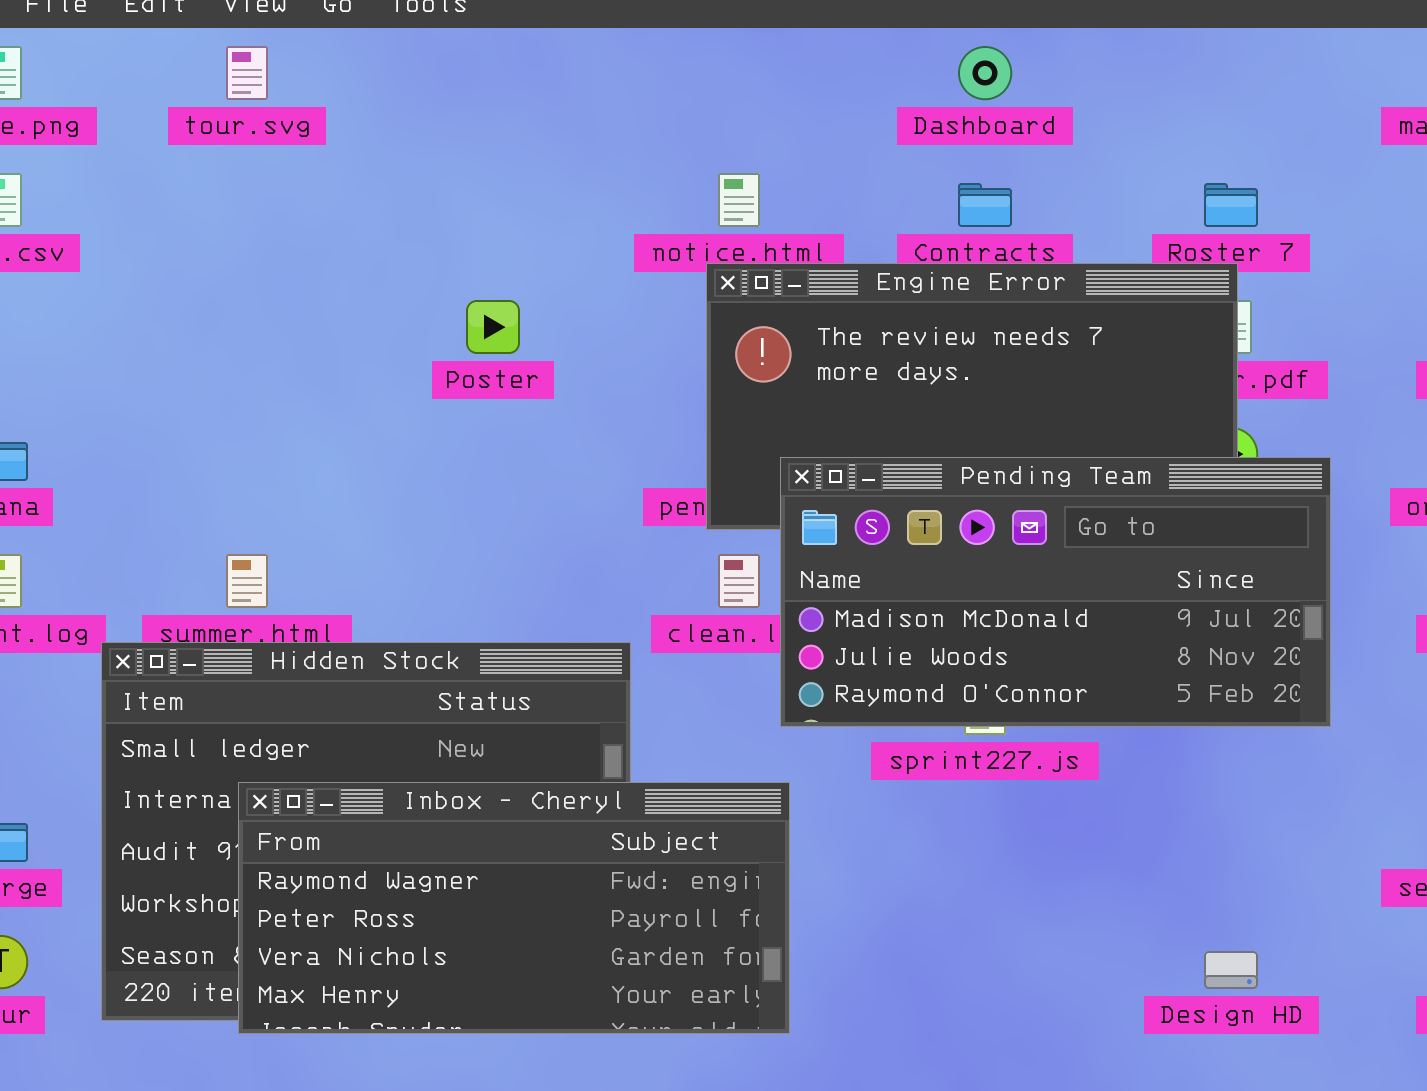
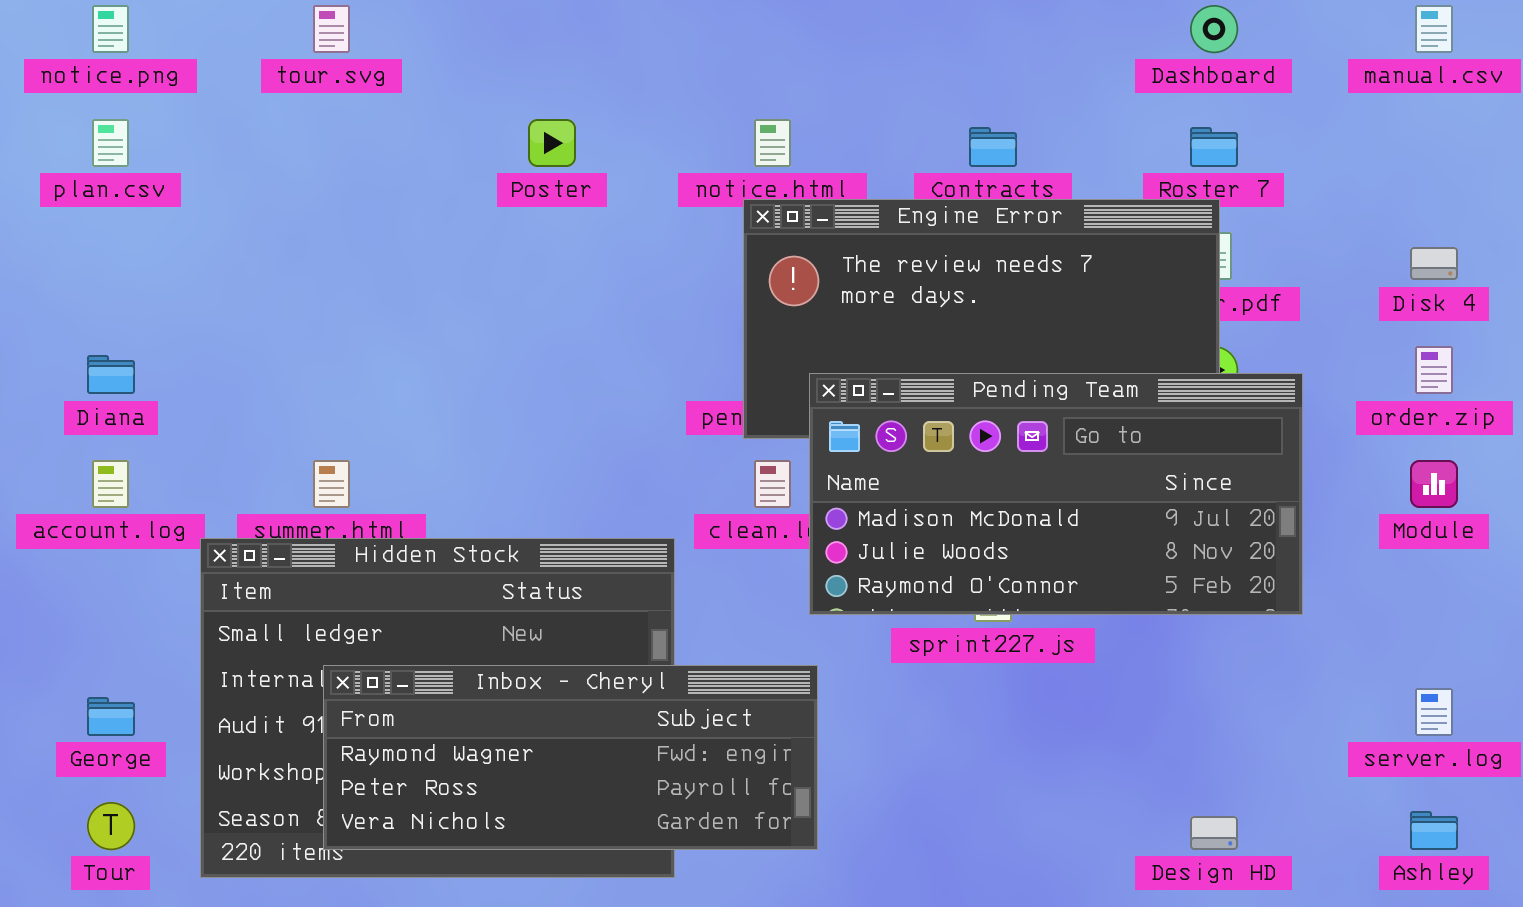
Dashboard: [958,46,1012,100] -> [1190,5,1238,53], moved
Poster: [466,300,520,354] -> [528,119,576,167], moved
Inbox - Cheryl: [238,782,790,1034] -> [323,665,818,850], resized

